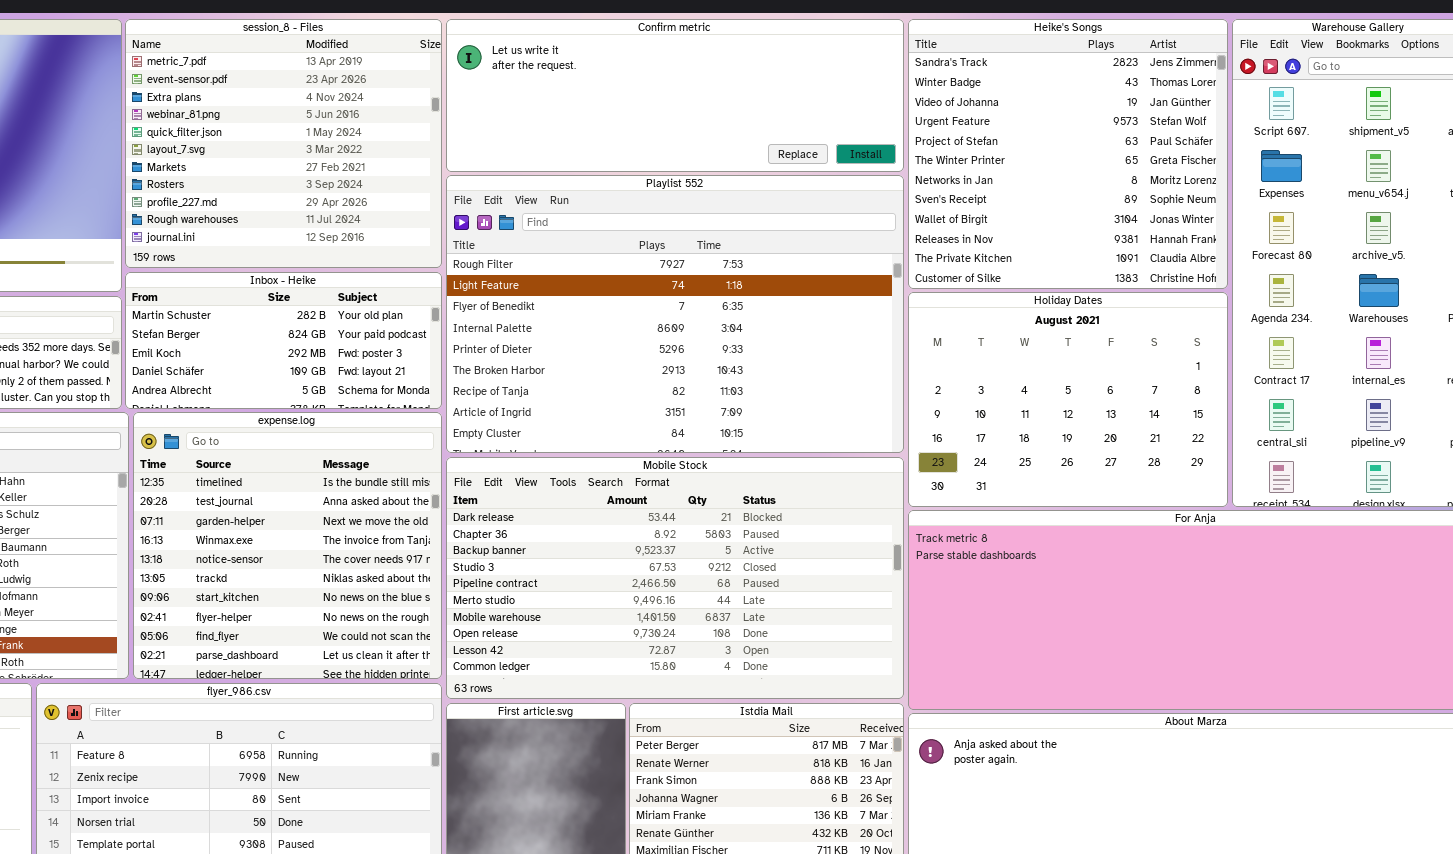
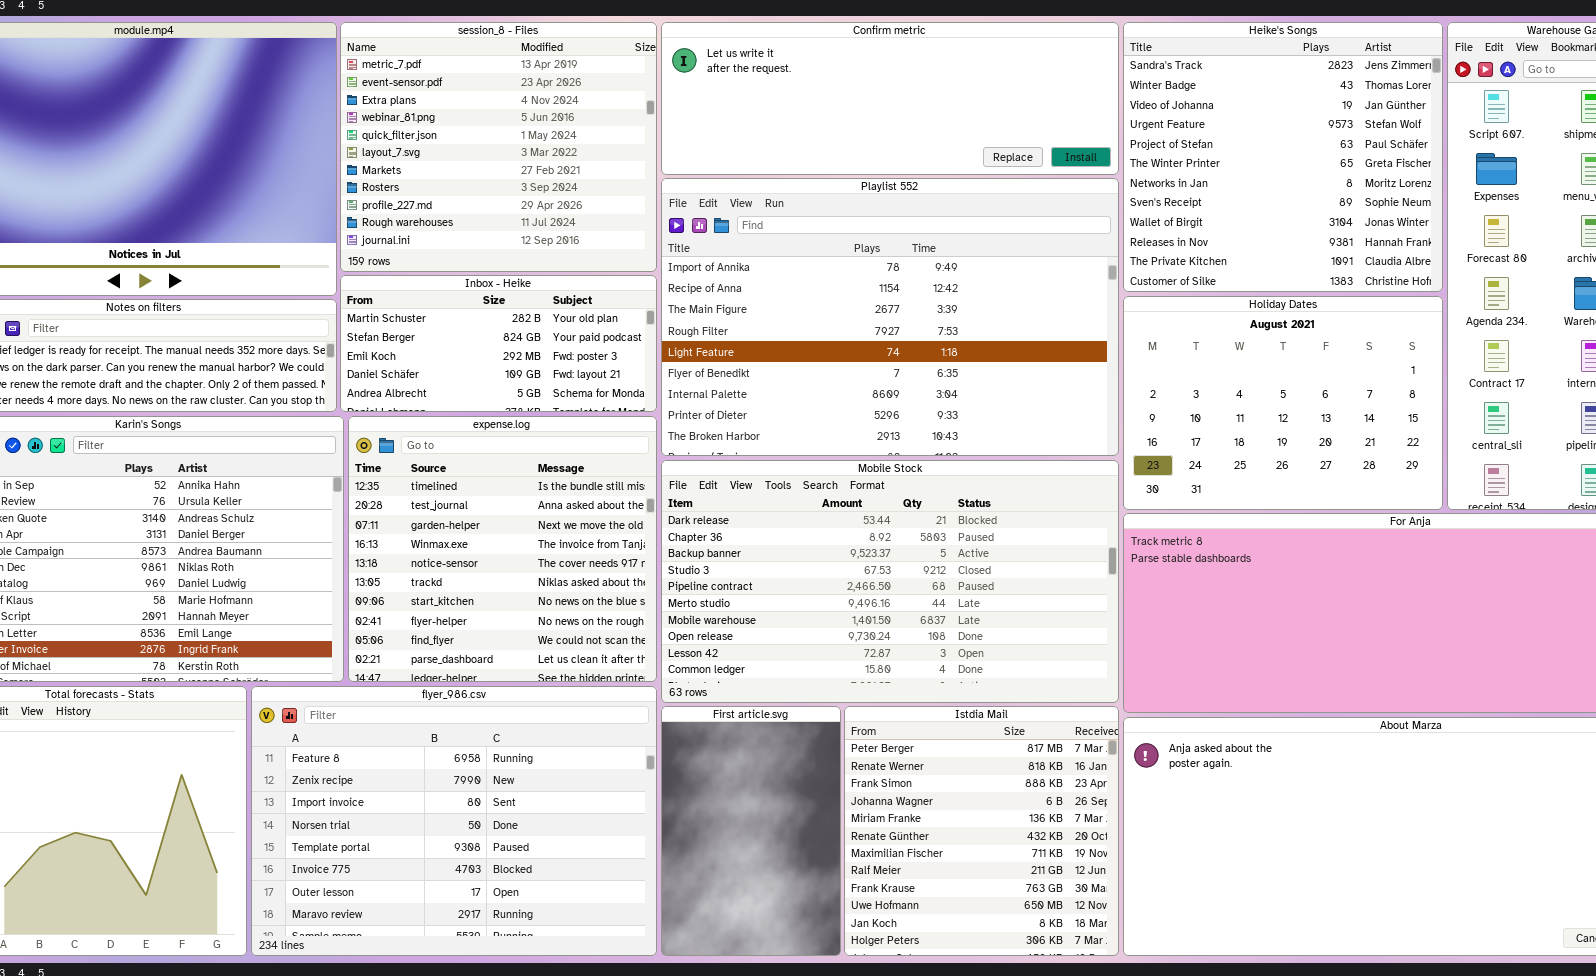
Playlist 552: [446,175,904,453] -> [661,178,1119,456], scrolled up 3 rows

